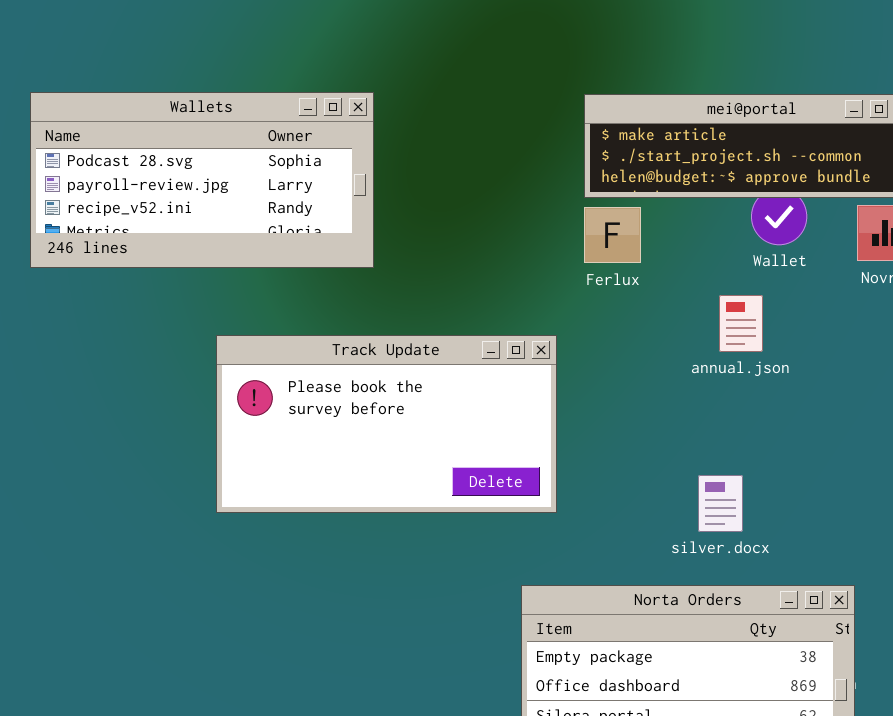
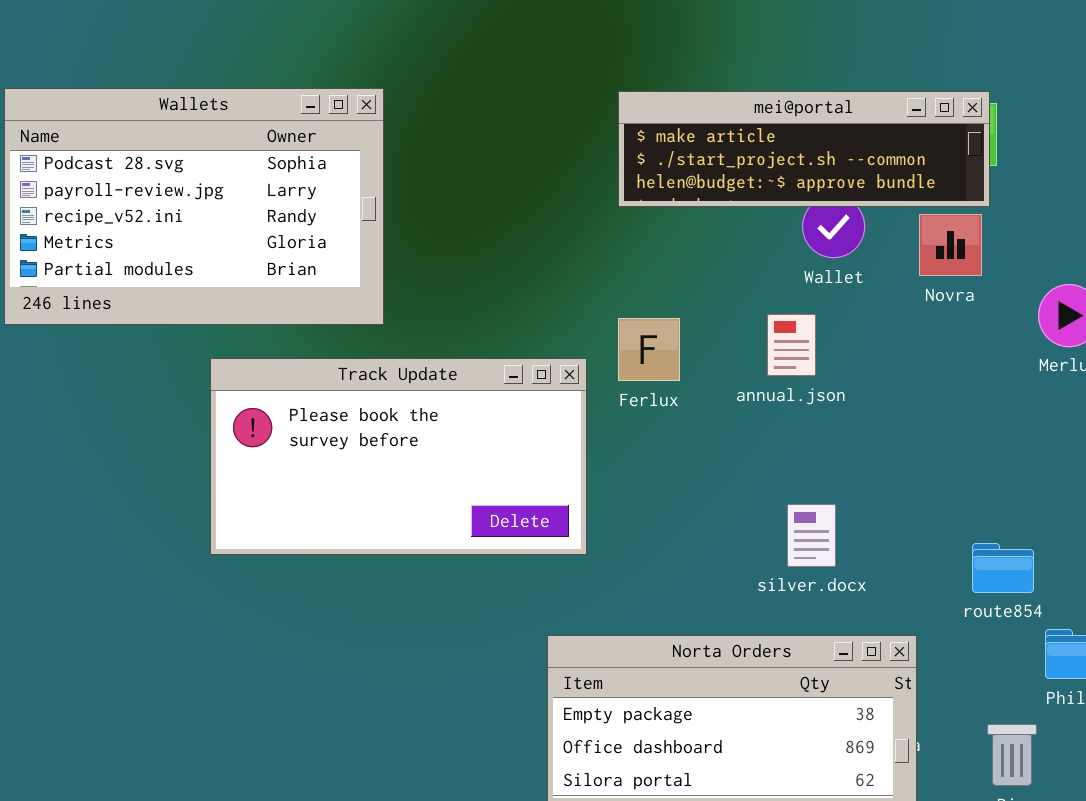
Wallets: [30,92,374,268] -> [4,88,384,325], resized
Ferlux: [584,207,641,263] -> [618,318,680,381], moved
silver.docx: [698,475,743,532] -> [787,504,836,567], moved

